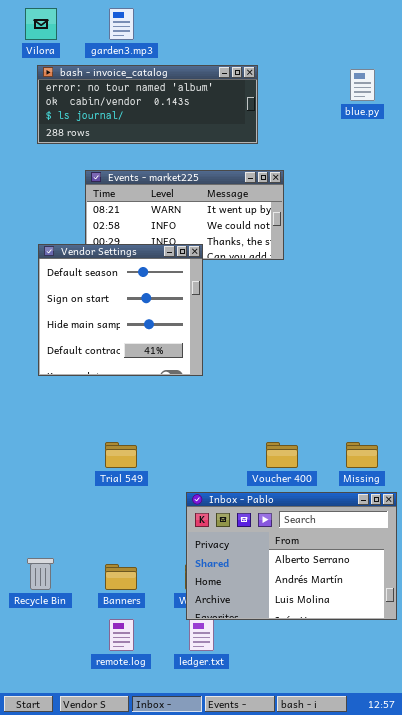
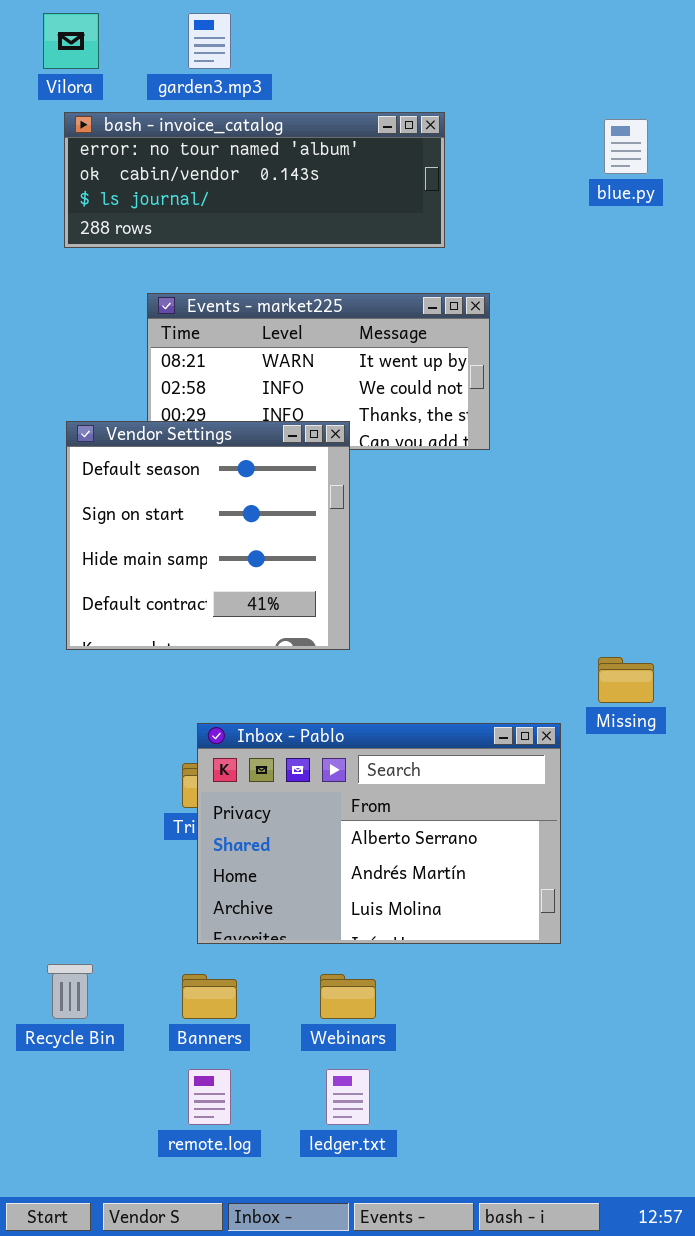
Missing: [346,442,378,468] -> [598,657,654,703], moved
Inbox - Pablo: [186,492,397,620] -> [197,723,561,944], moved

